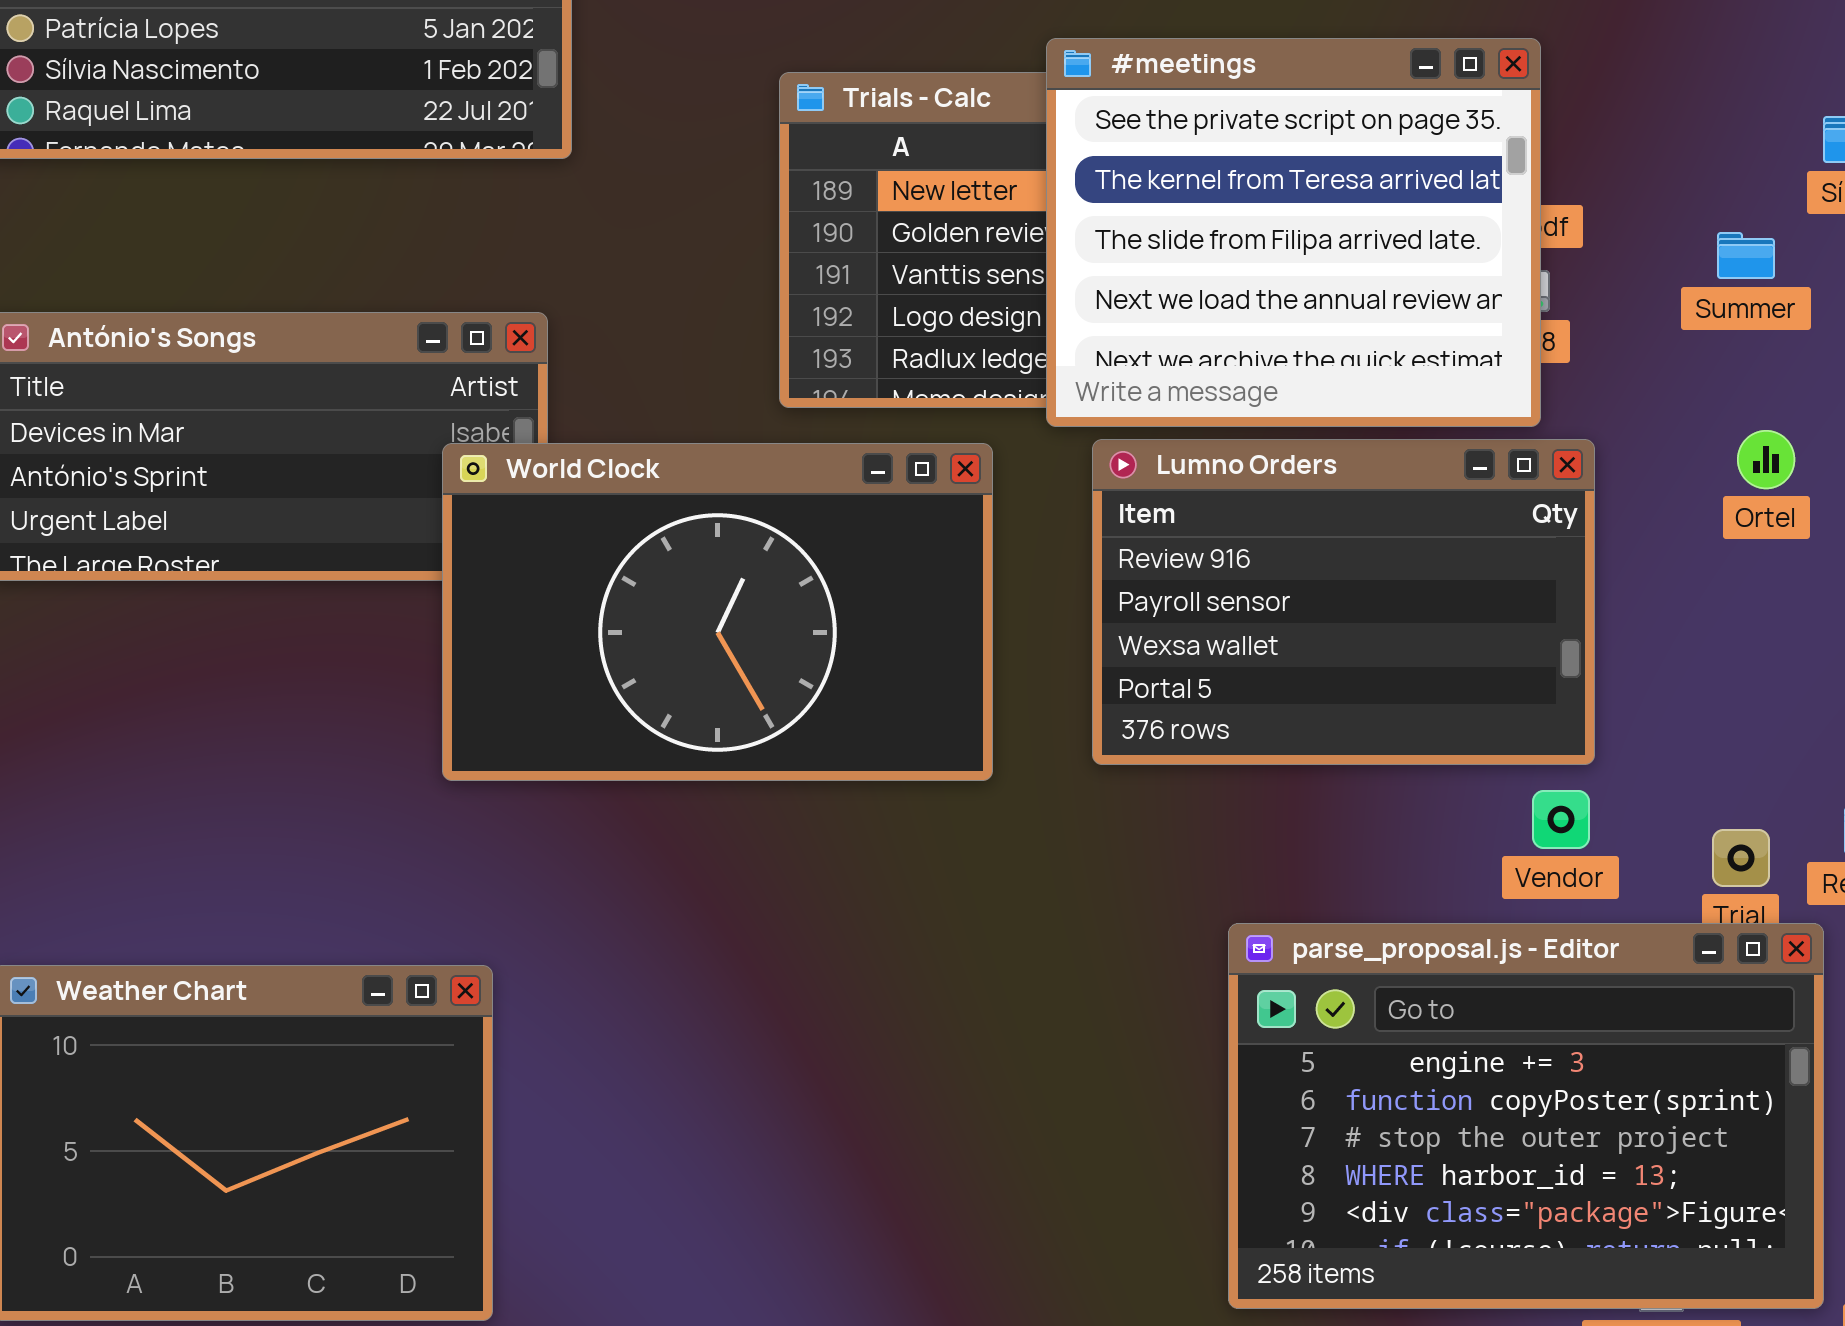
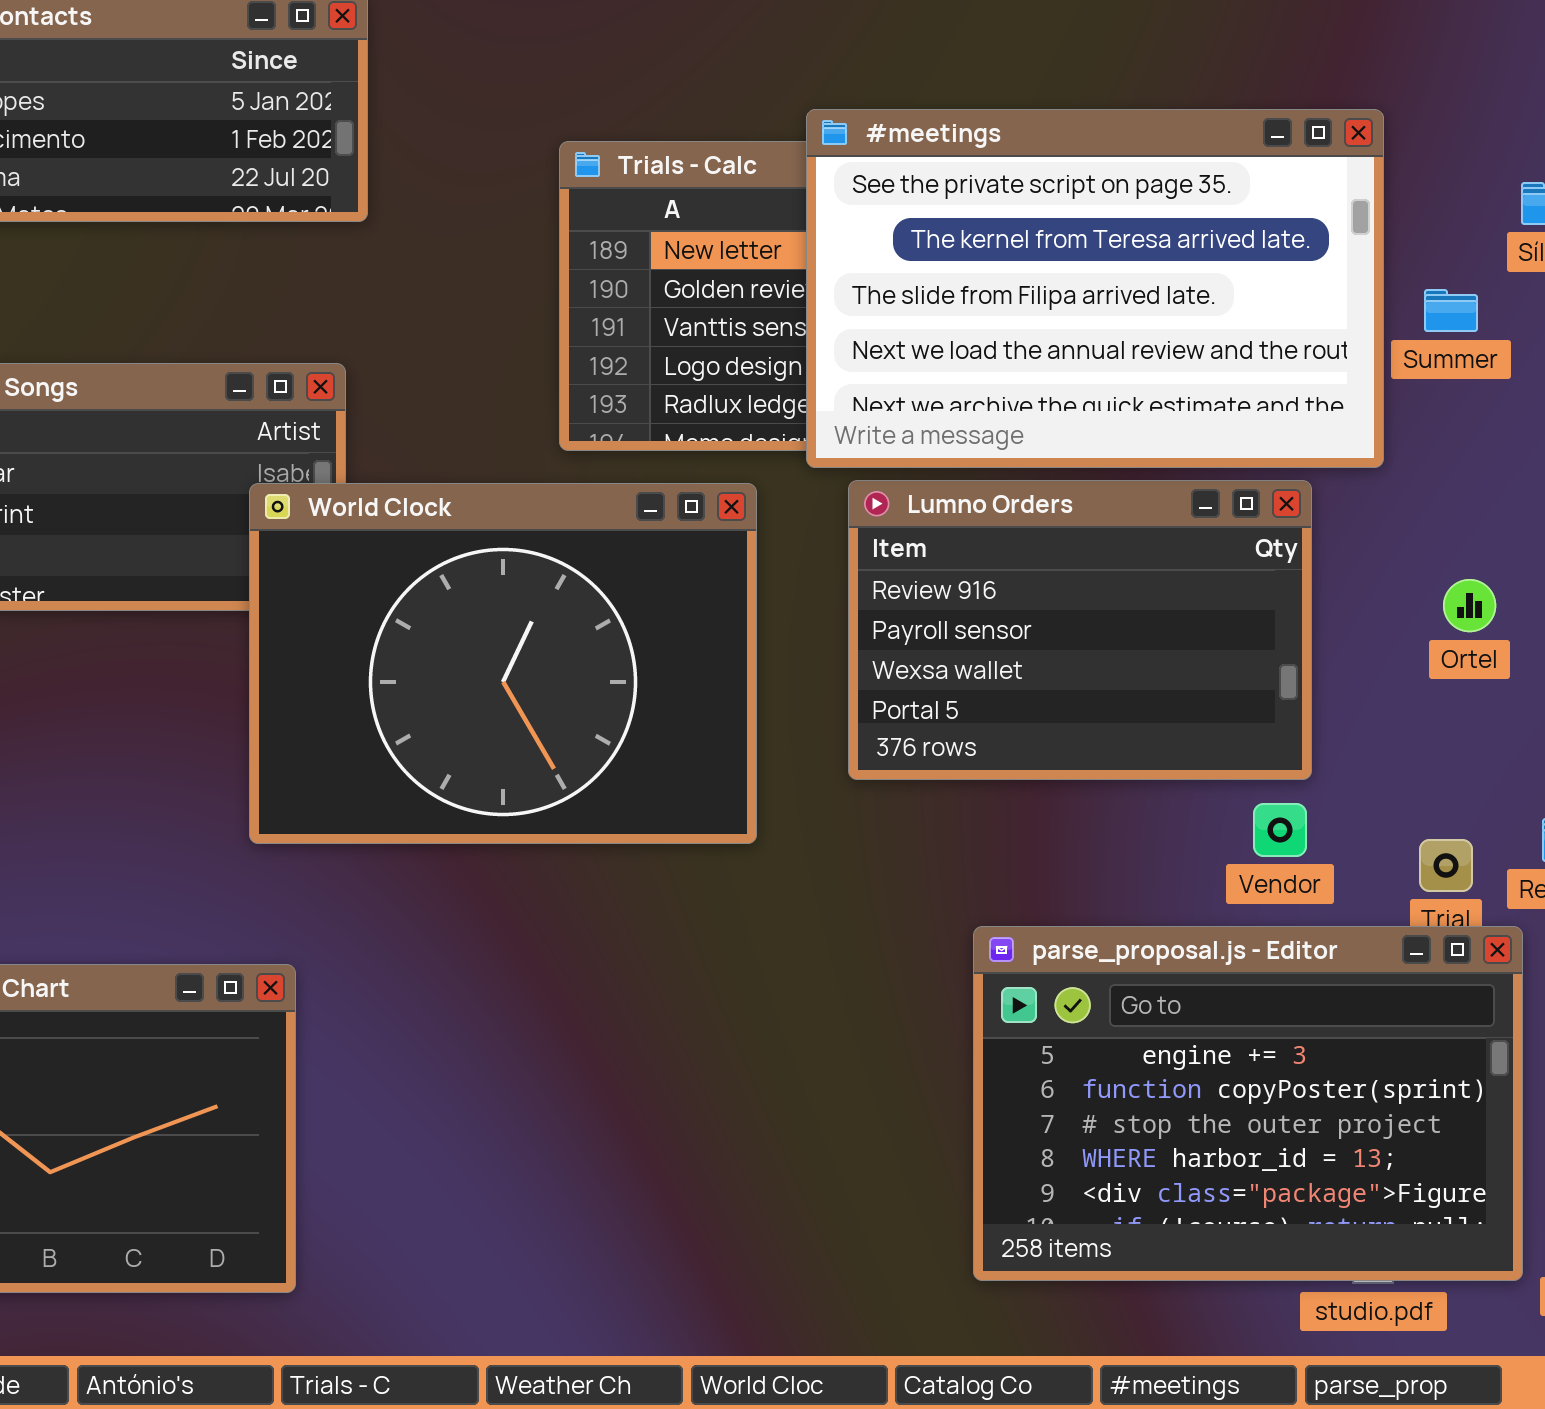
#meetings: [1046,38,1541,427] -> [806,109,1384,468], resized
Ortel: [1737,430,1795,489] -> [1443,579,1496,632], moved
World Clock: [442,443,993,781] -> [249,483,757,844], resized

